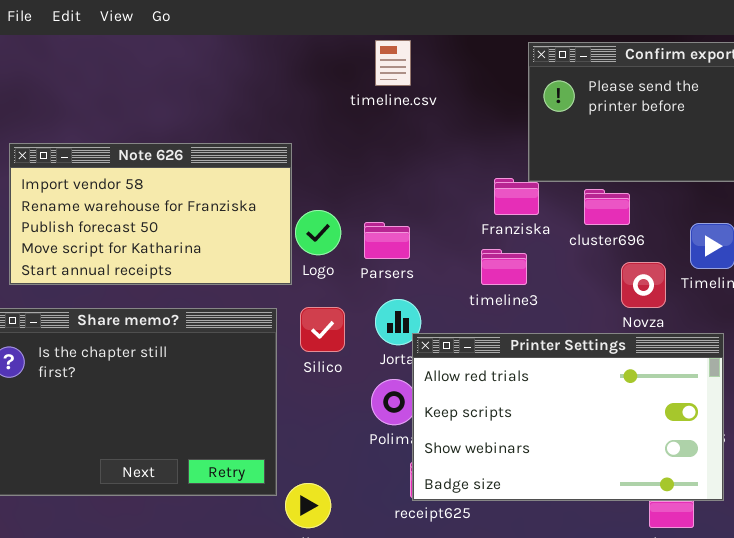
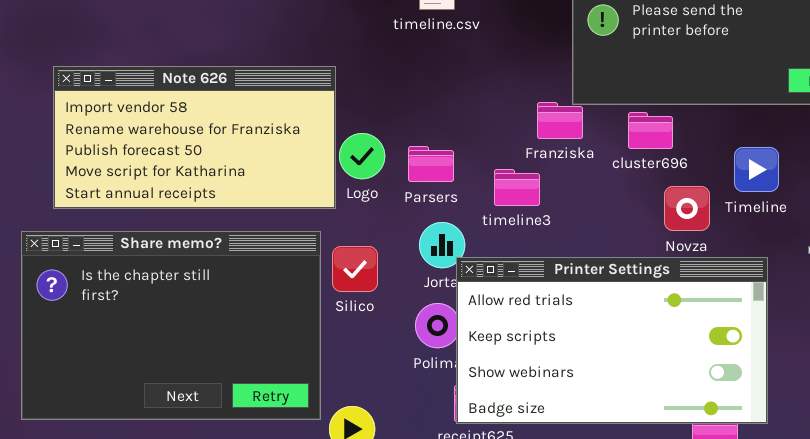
timeline3: [481,249,527,285] -> [494,169,540,206], moved
Silico: [300,307,345,352] -> [332,246,378,292], moved

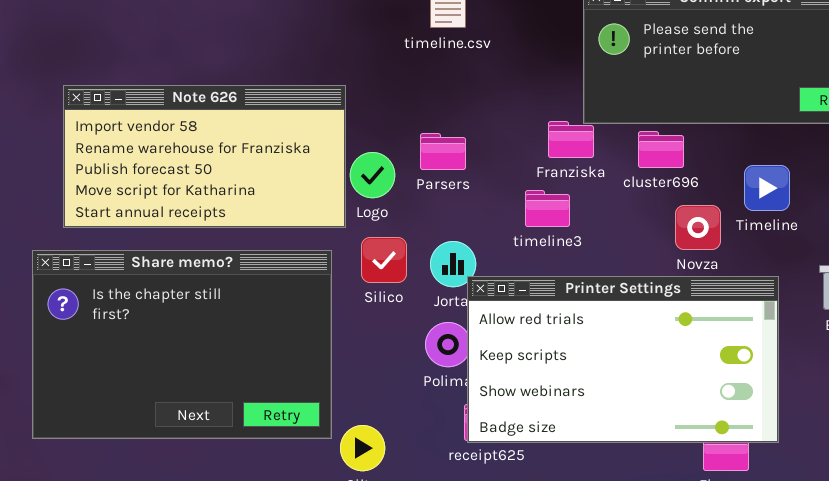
Parsers: [408,146,454,182] -> [420,133,466,170], moved
timeline3: [494,169,540,206] -> [525,190,570,227], moved
Silico: [332,246,378,292] -> [361,237,407,283], moved

